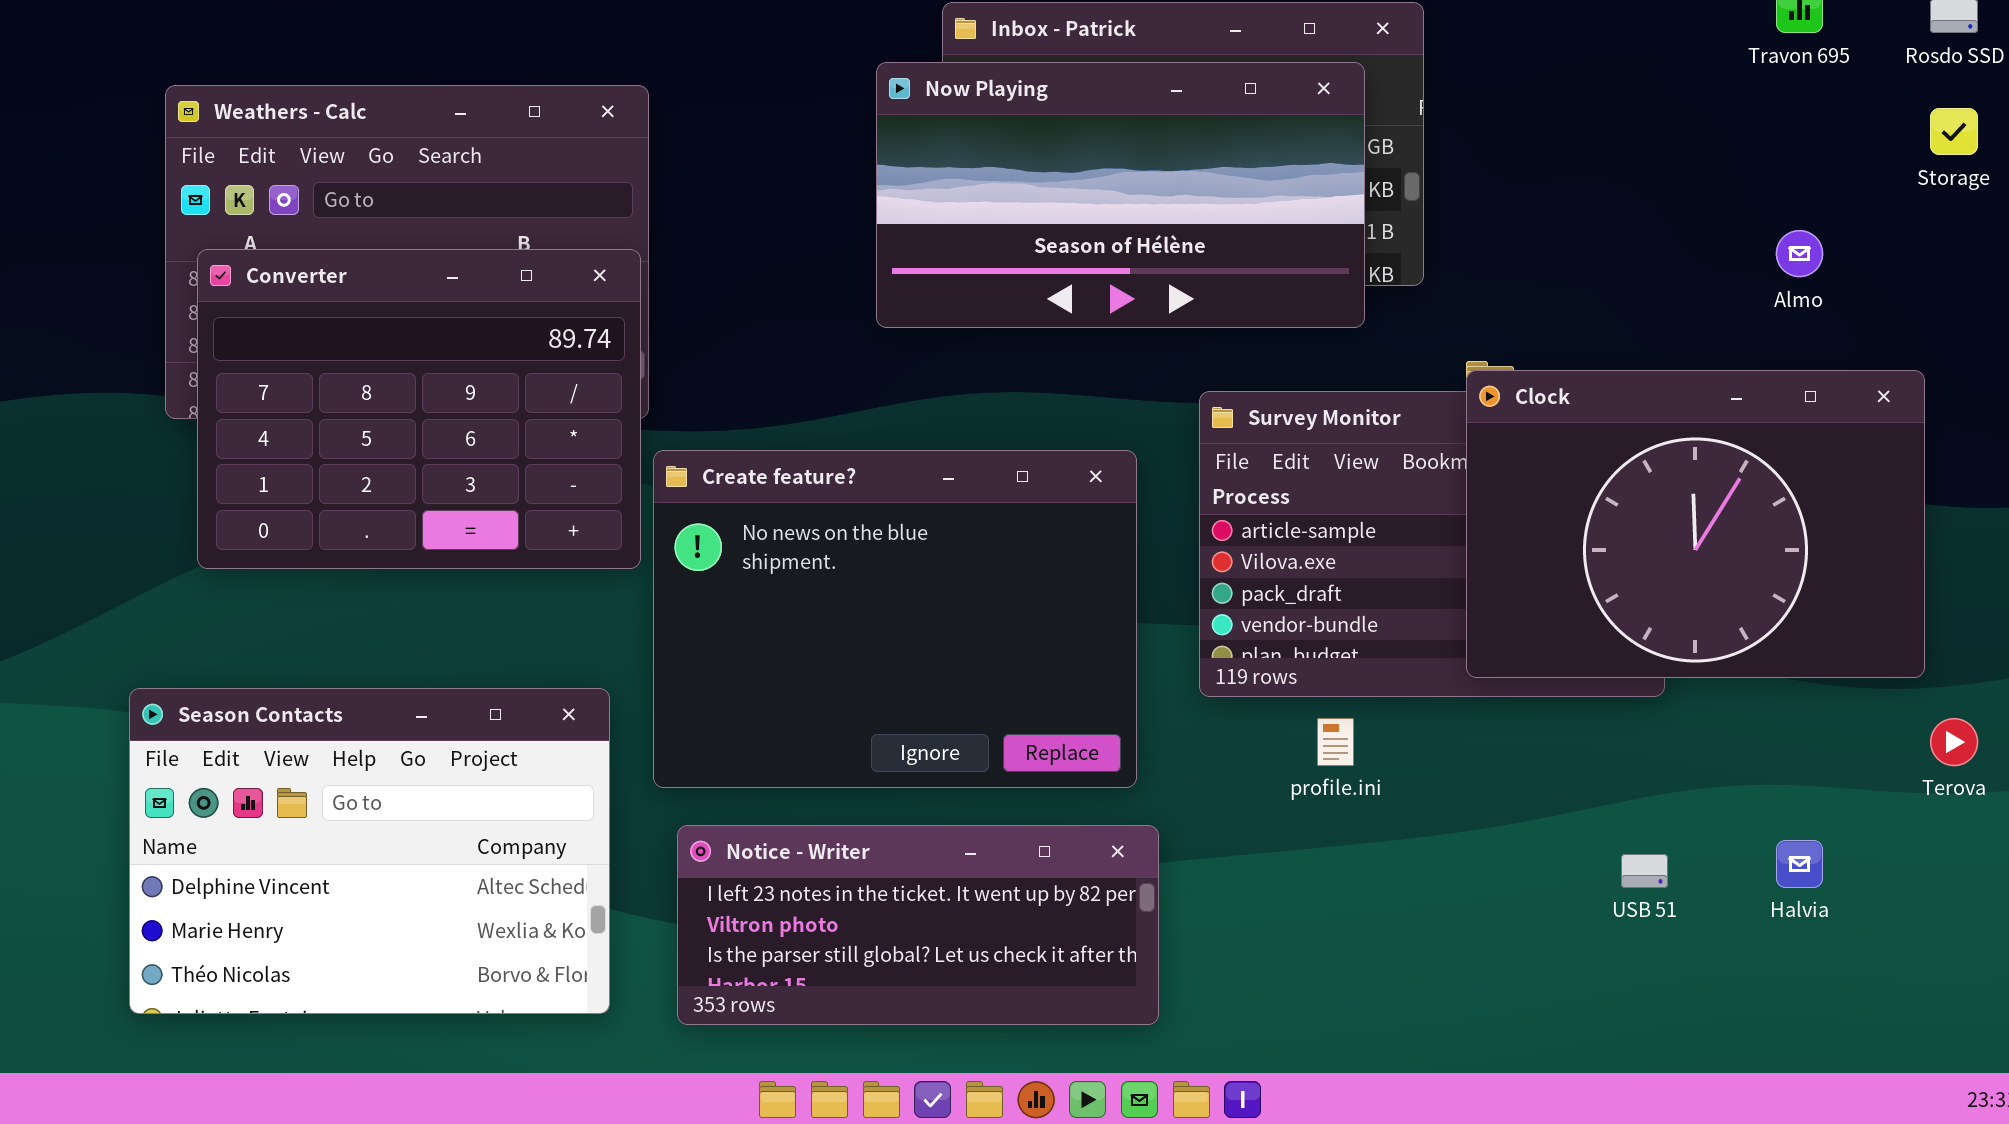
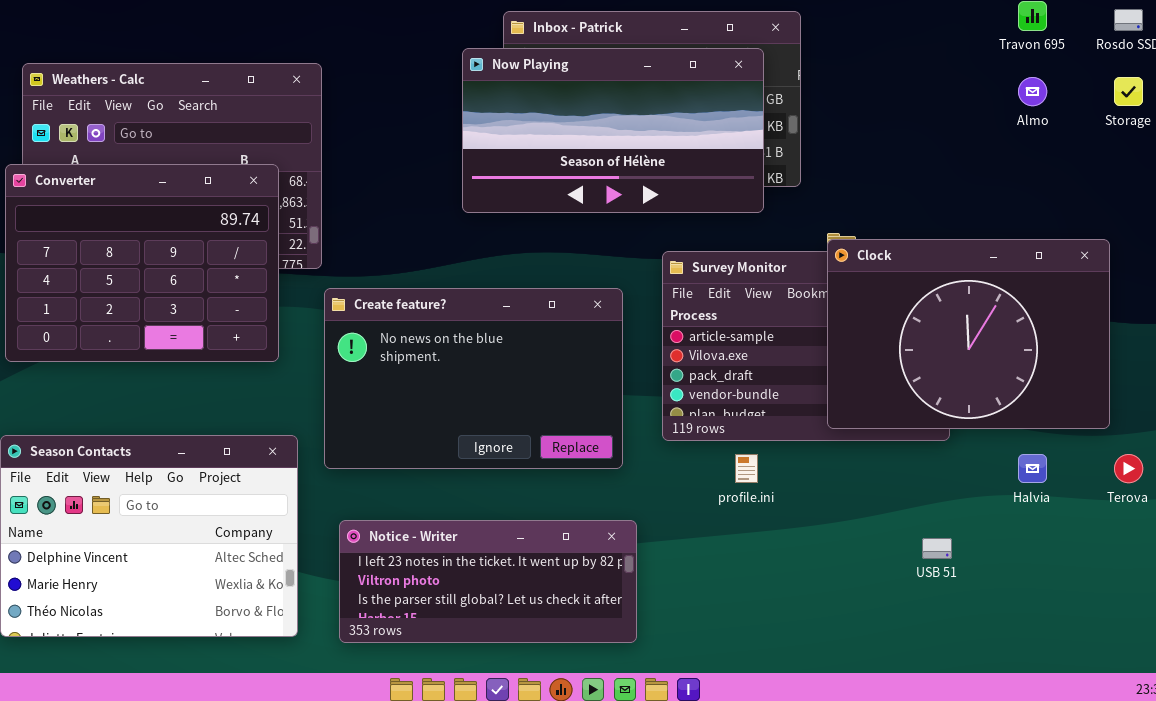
Almo: [1776,230,1823,277] -> [1018,77,1047,106], moved
Converter: [197,249,641,569] -> [5,164,279,362], moved
Create feature?: [653,450,1137,788] -> [324,288,623,469], resized
Halvia: [1776,840,1823,888] -> [1018,454,1047,483], moved

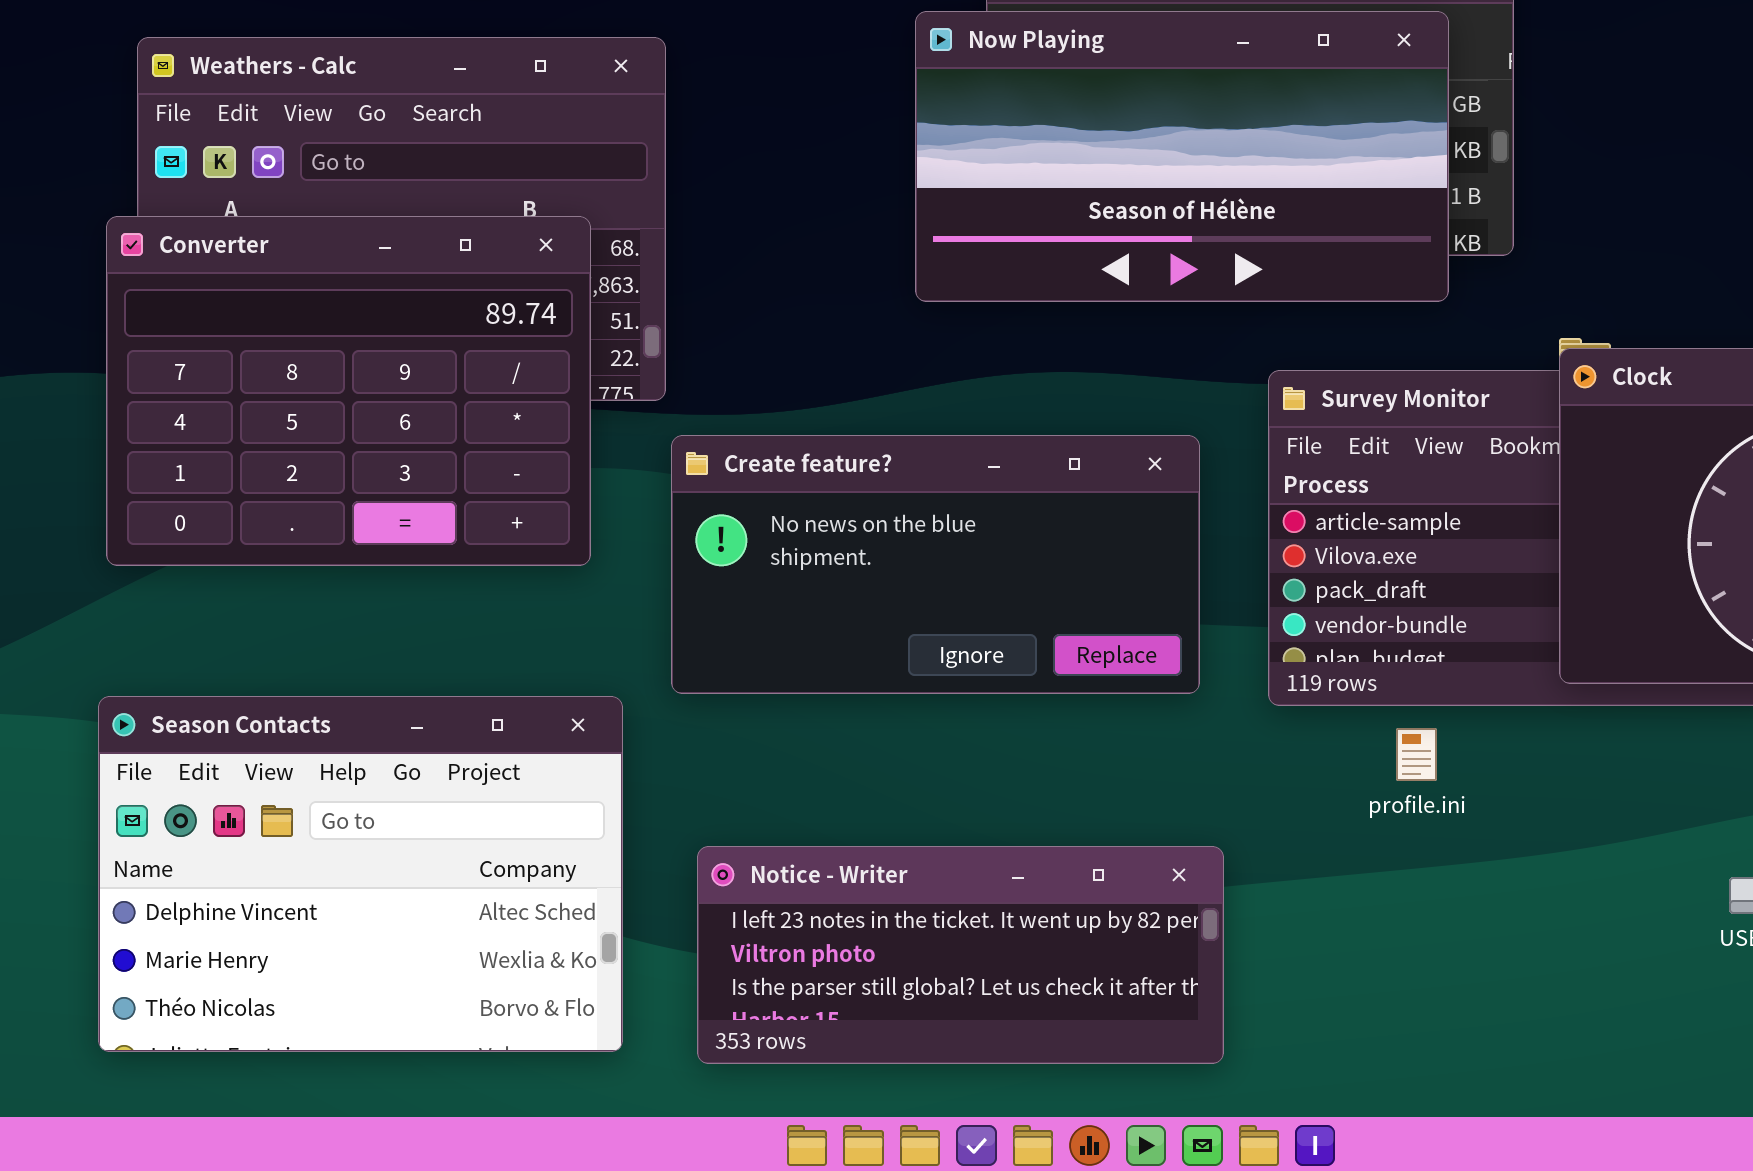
Create feature?: [324,288,623,469] -> [671,435,1200,694], resized

